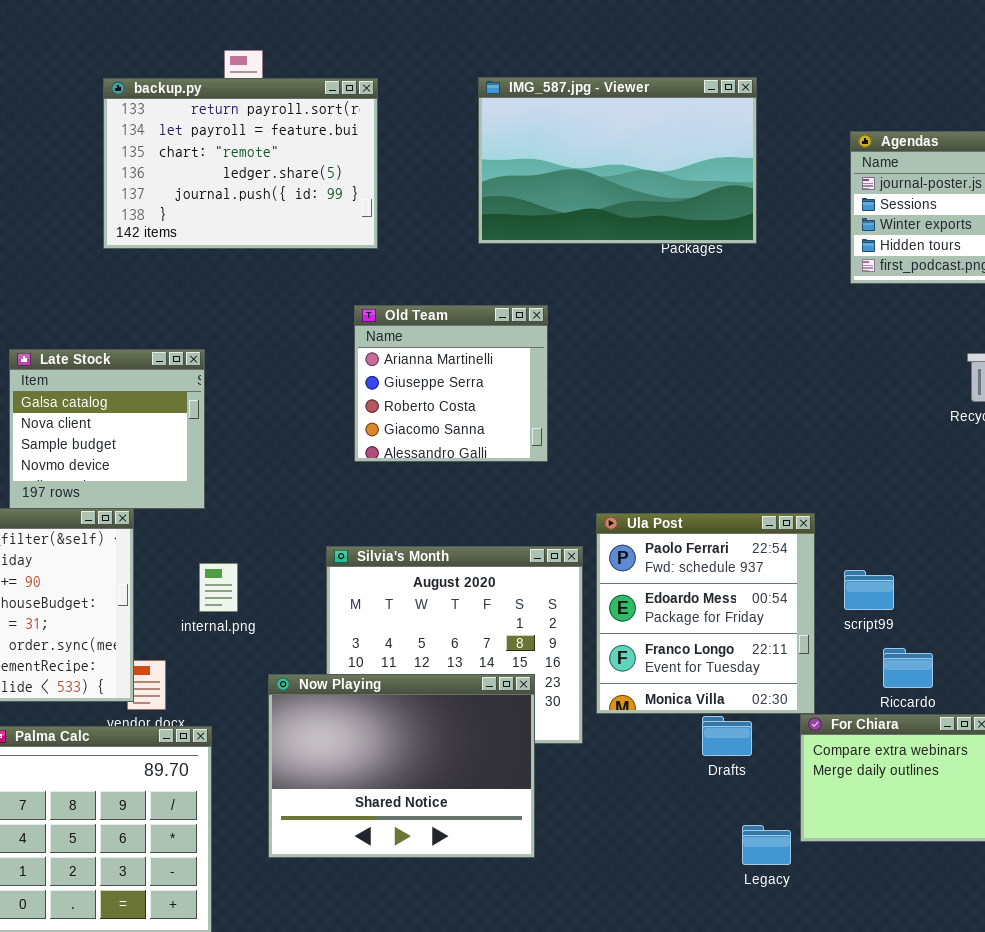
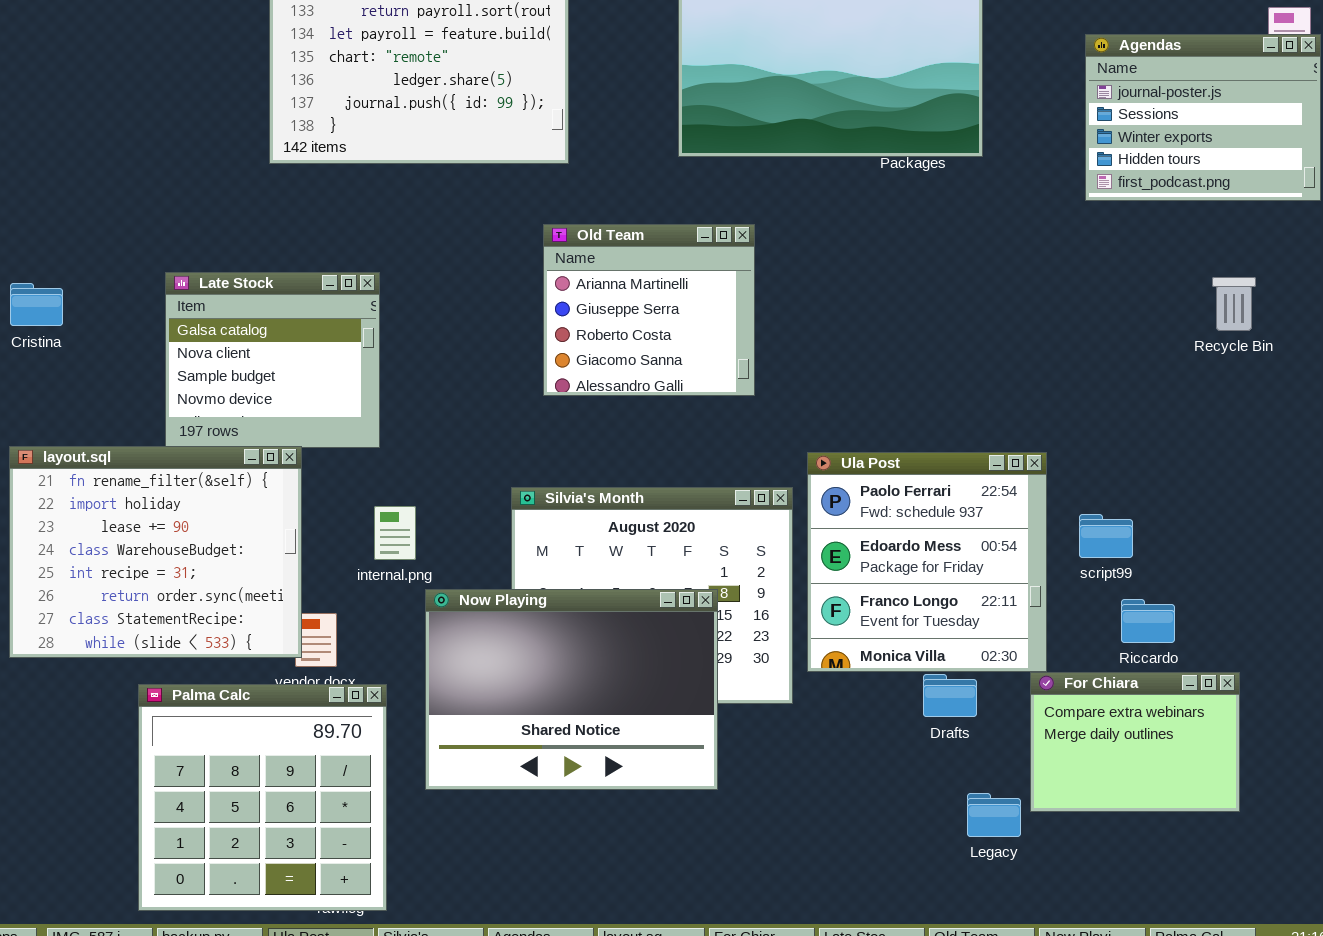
Now Playing: [268,674,535,858] -> [425,589,718,790], moved

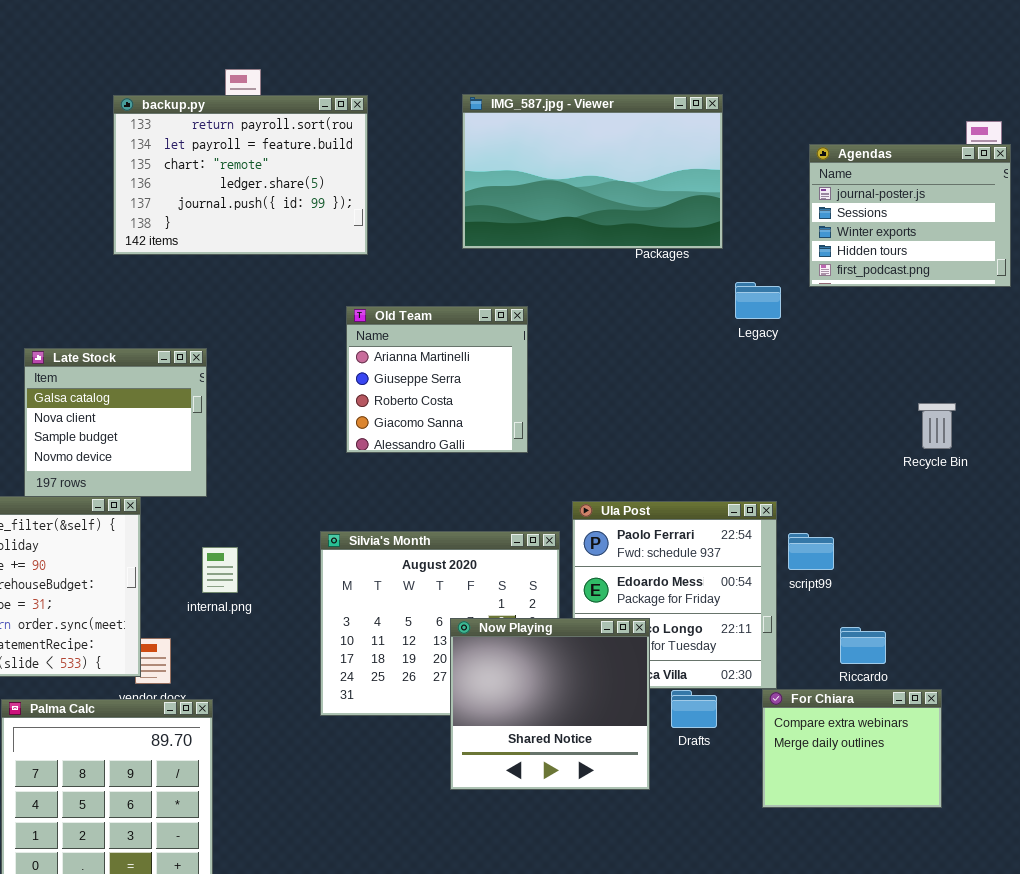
Recycle Bin: [1212,277,1256,331] -> [918,403,956,449], moved
script99: [1079,514,1133,558] -> [788,533,834,570], moved
Now Playing: [425,589,718,790] -> [450,618,650,790], moved, resized
Legacy: [967,793,1021,837] -> [735,282,781,319], moved

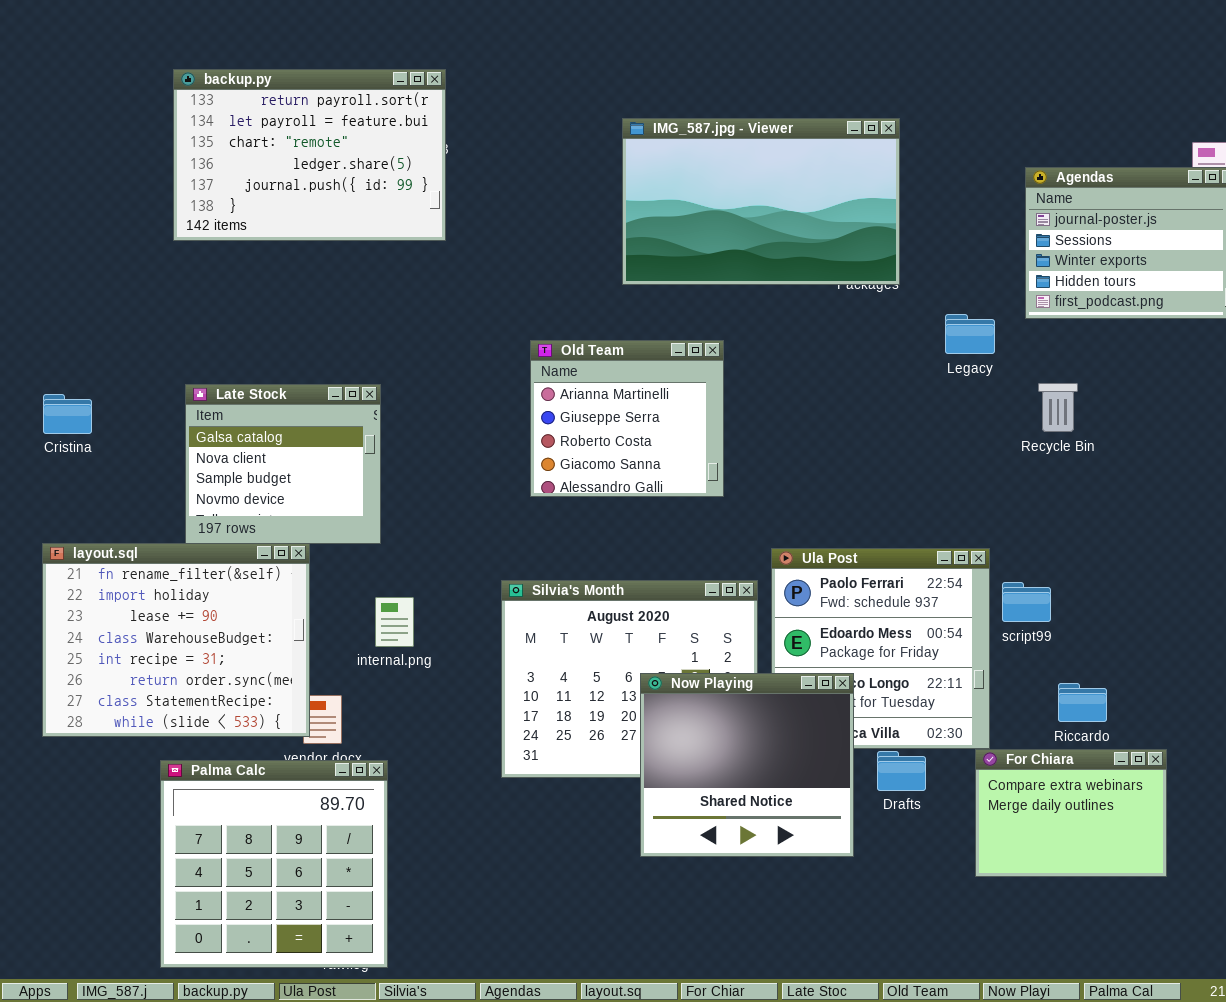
IMG_587.jpg - Viewer: [462,94,723,249] -> [622,118,900,285], moved
backup.py: [113,95,368,255] -> [173,69,446,241], moved
Recycle Bin: [918,403,956,449] -> [1038,383,1078,432], moved

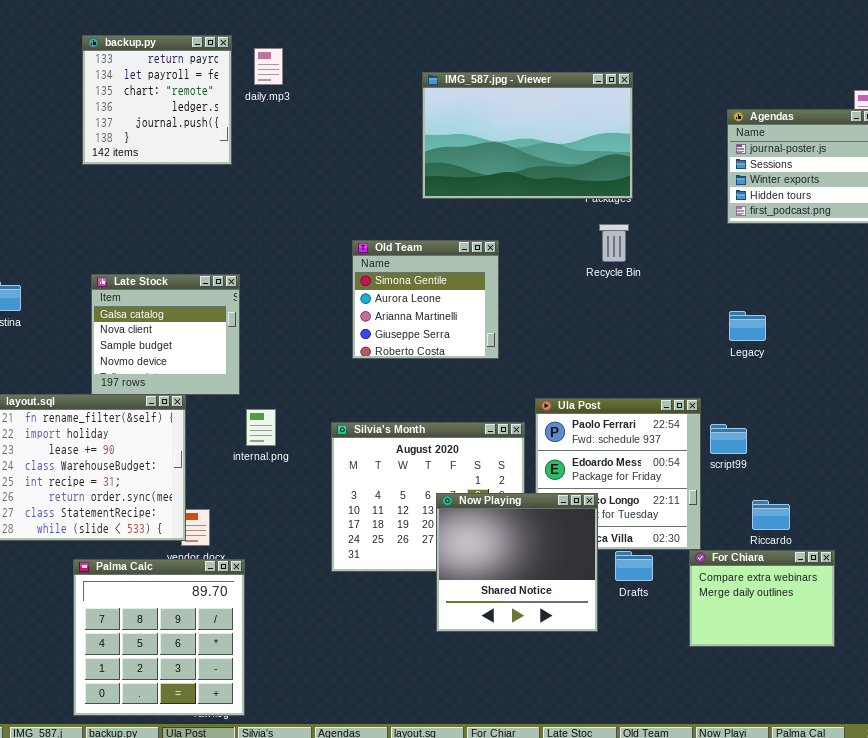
backup.py: [173,69,446,241] -> [82,35,232,165], resized
Legacy: [945,314,995,354] -> [729,311,766,341], moved
Old Team: [530,340,724,497] -> [352,240,499,359], scrolled up 2 rows
Recycle Bin: [1038,383,1078,432] -> [599,224,629,262], moved
internal.png: [375,597,414,647] -> [246,409,276,446], moved

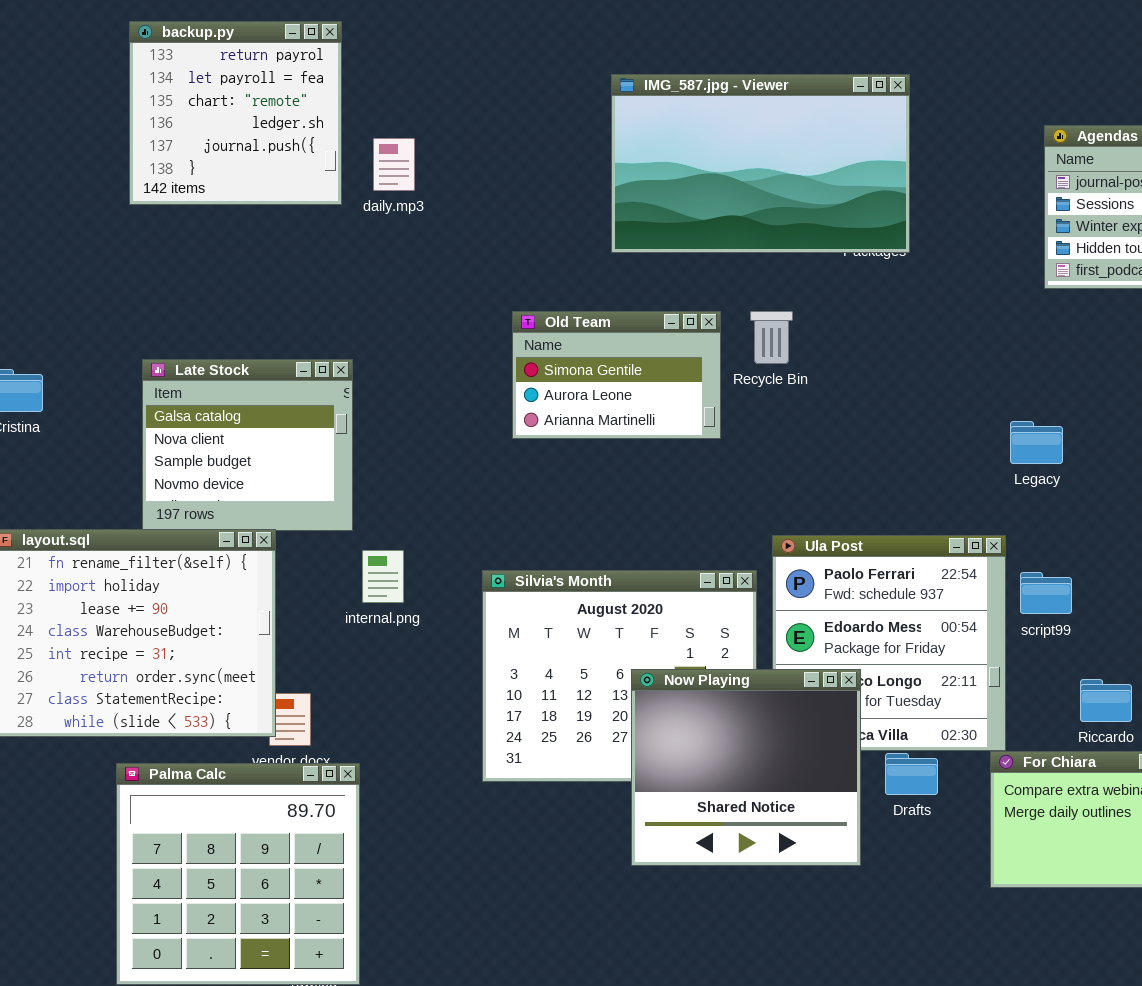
daily.mp3: [254,48,283,85] -> [373,138,415,191], moved
Recycle Bin: [599,224,629,262] -> [750,311,793,364], moved
Old Team: [352,240,499,359] -> [512,311,721,439], resized
Legacy: [729,311,766,341] -> [1010,421,1063,464], moved

